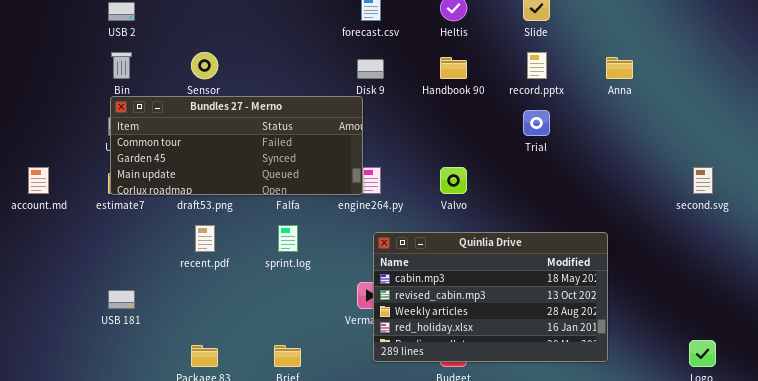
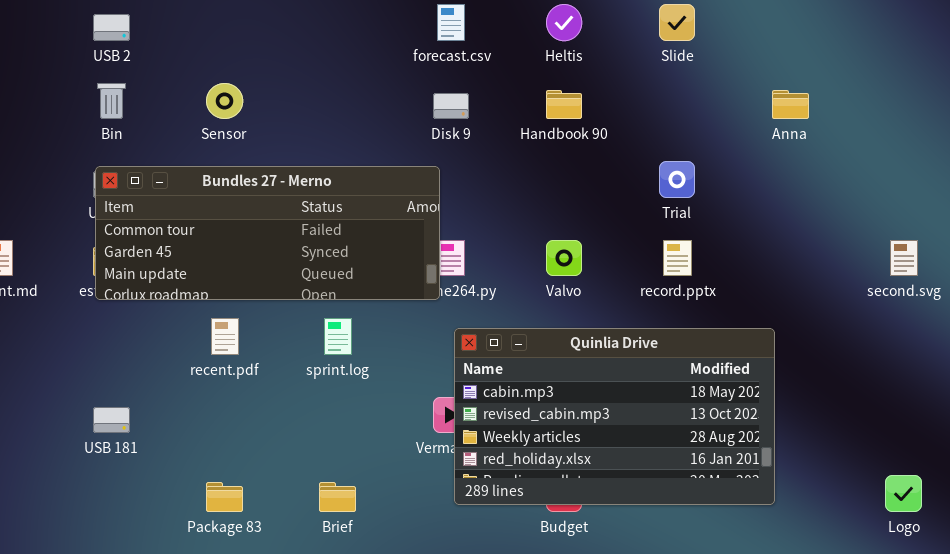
record.pptx: [527,52,547,79] -> [663,240,692,276], moved
Bundles 27 - Merno: [110,96,363,195] -> [95,166,440,300], moved

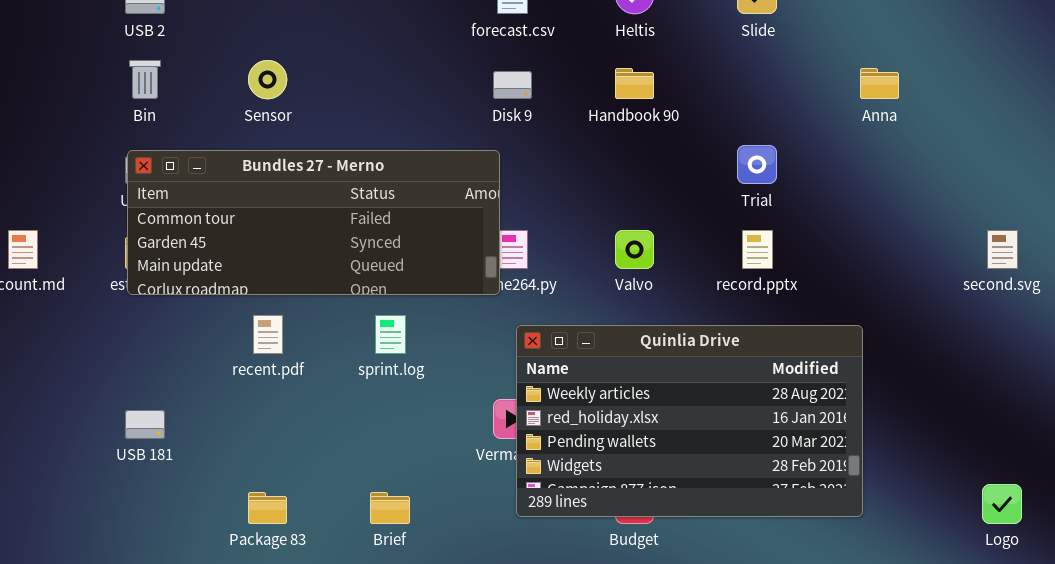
Quinlia Drive: [454,328,775,505] -> [516,325,863,517], scrolled down 2 rows

